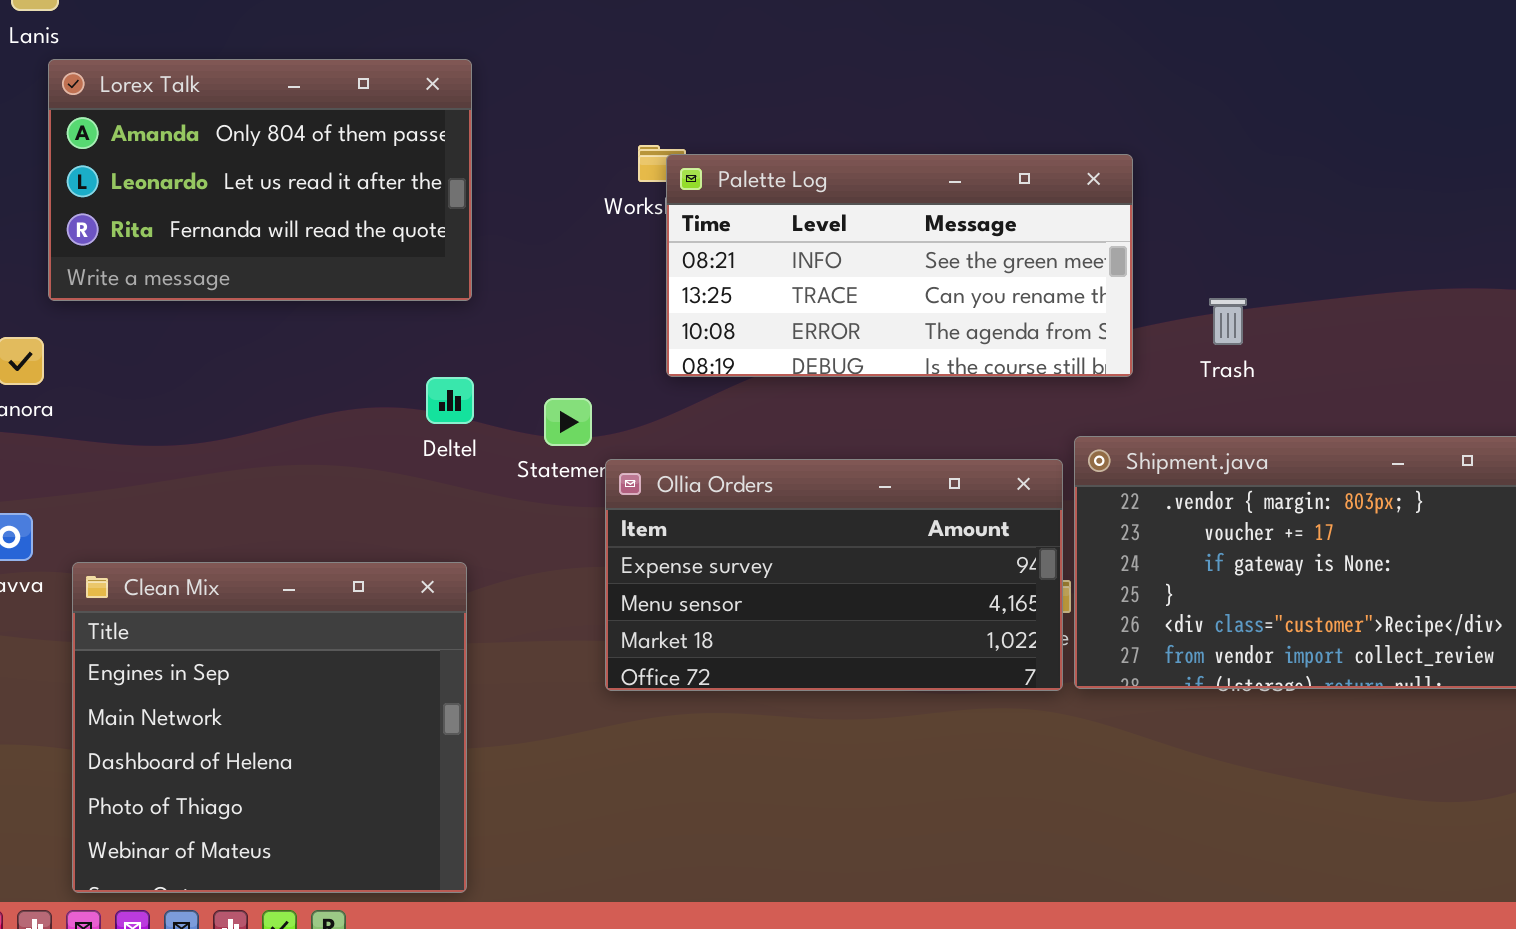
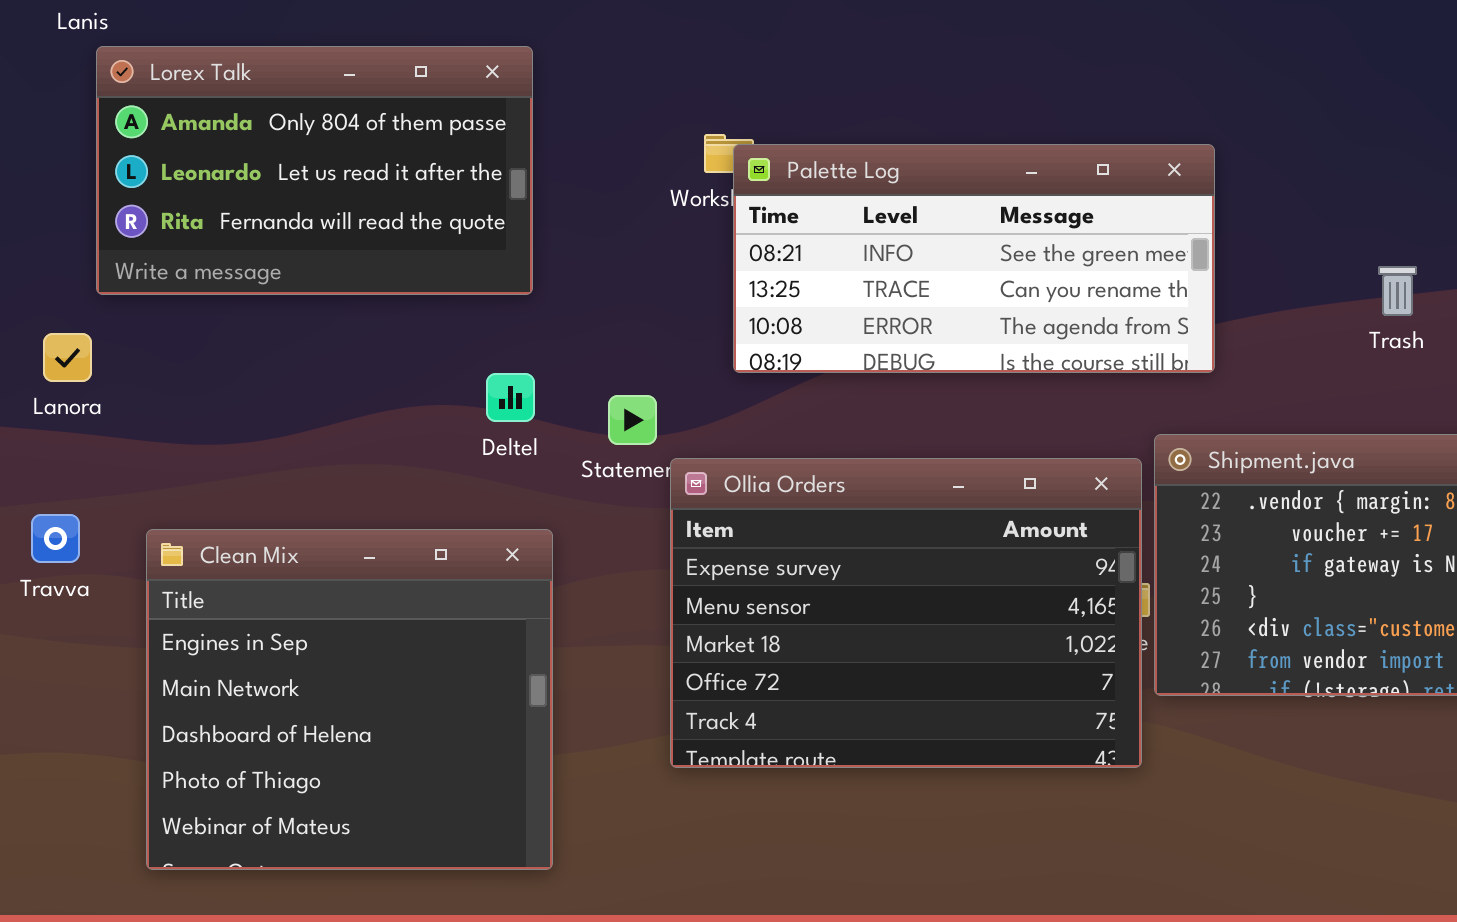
Trash: [1209,298,1247,345] -> [1378,266,1417,316], moved
Ollia Orders: [605,459,1063,691] -> [670,458,1142,768], resized
Clean Mix: [72,562,467,893] -> [146,529,553,870], moved

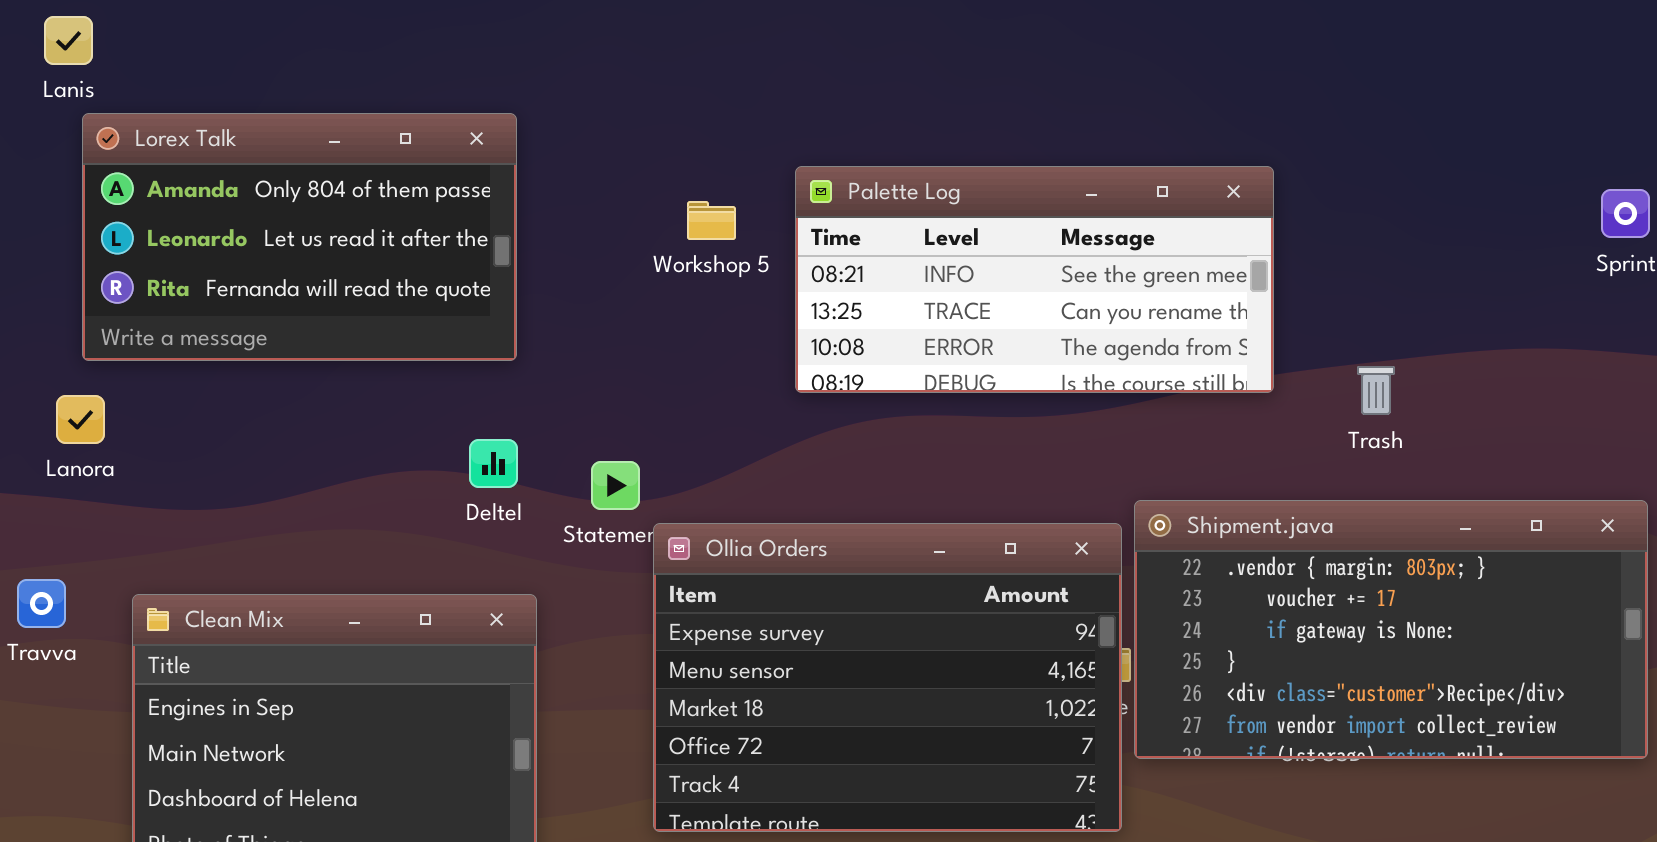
Palette Log: [733,144,1215,373] -> [795,166,1274,393], moved
Trash: [1378,266,1417,316] -> [1357,366,1395,415], moved
Lanora: [43,333,92,382] -> [56,395,105,444], moved

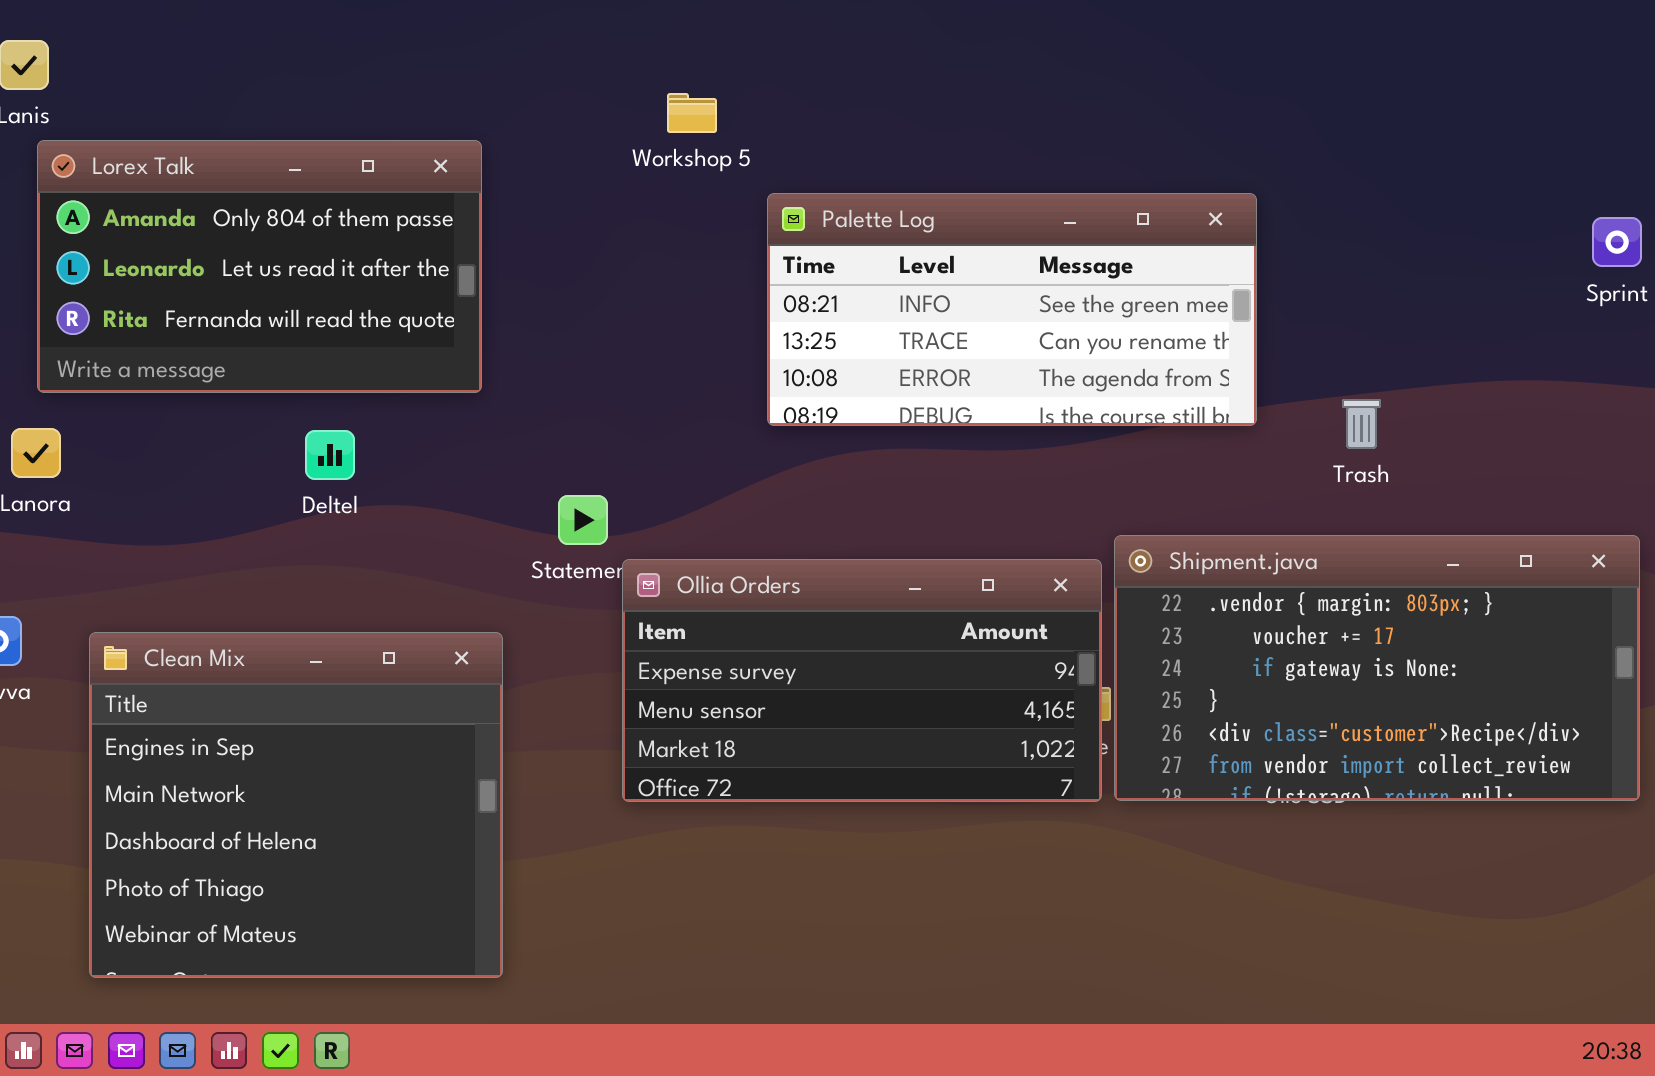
Workshop 5: [687,201,736,240] -> [667,93,717,133], moved
Deltel: [469,439,518,488] -> [305,430,355,480], moved
Ollia Orders: [653,523,1122,832] -> [622,559,1102,802], resized

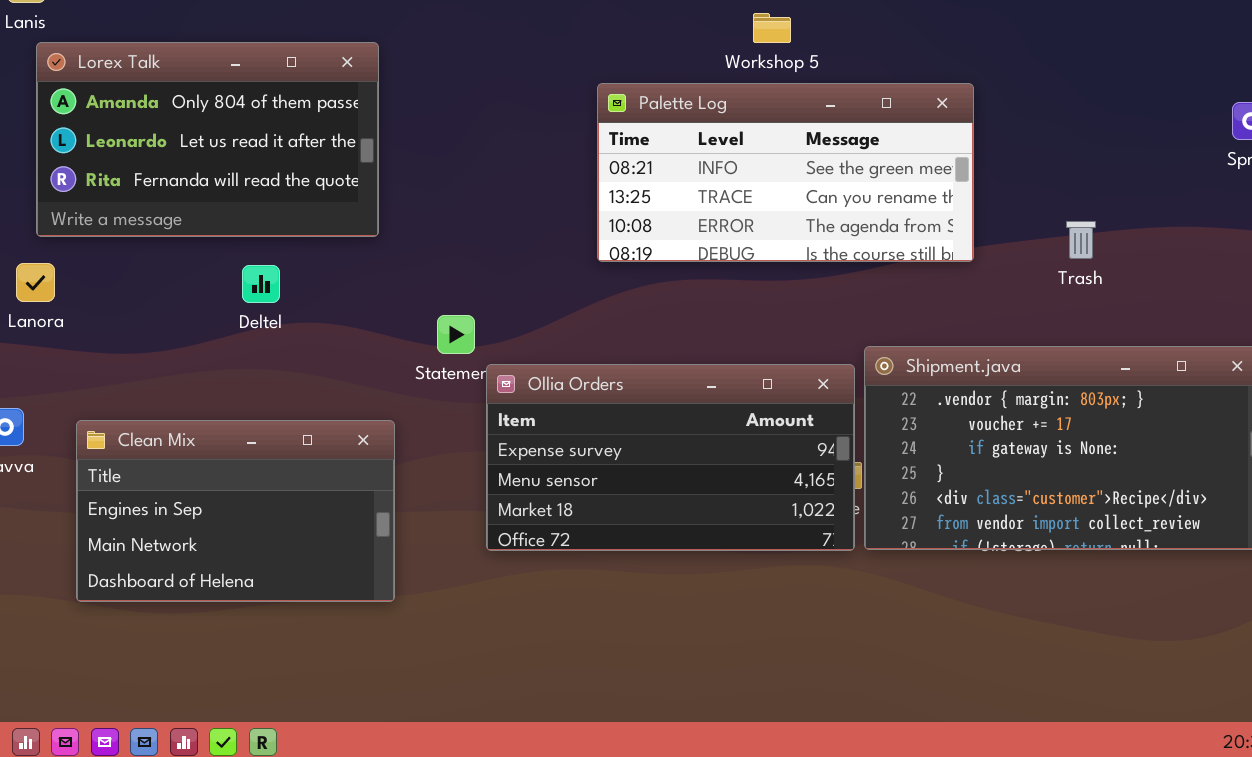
Workshop 5: [667,93,717,133] -> [753,13,791,43], moved
Trash: [1342,399,1381,449] -> [1066,221,1096,259], moved
Clean Mix: [89,632,503,978] -> [76,420,395,602], resized

